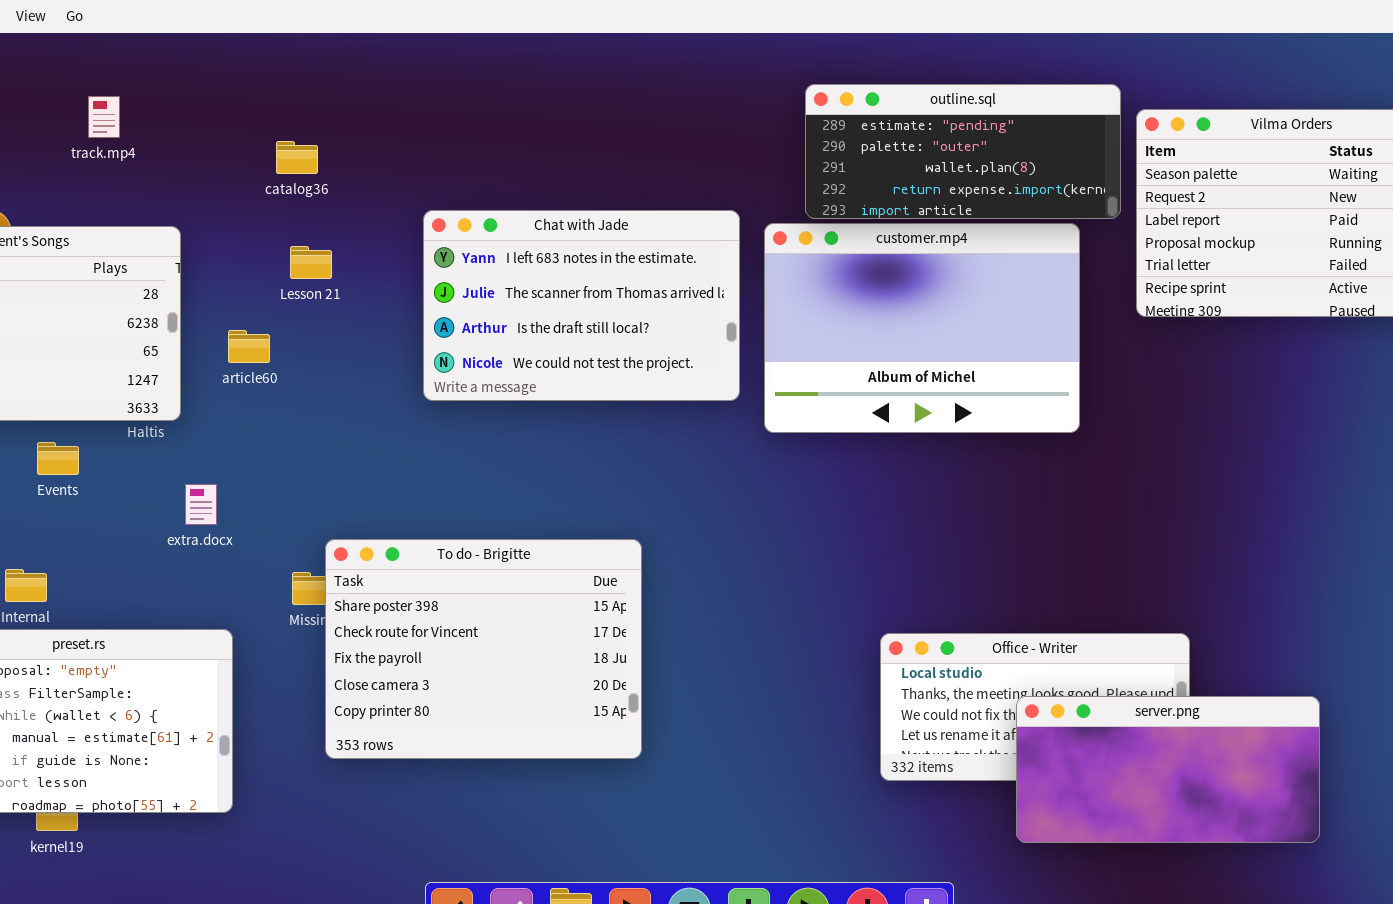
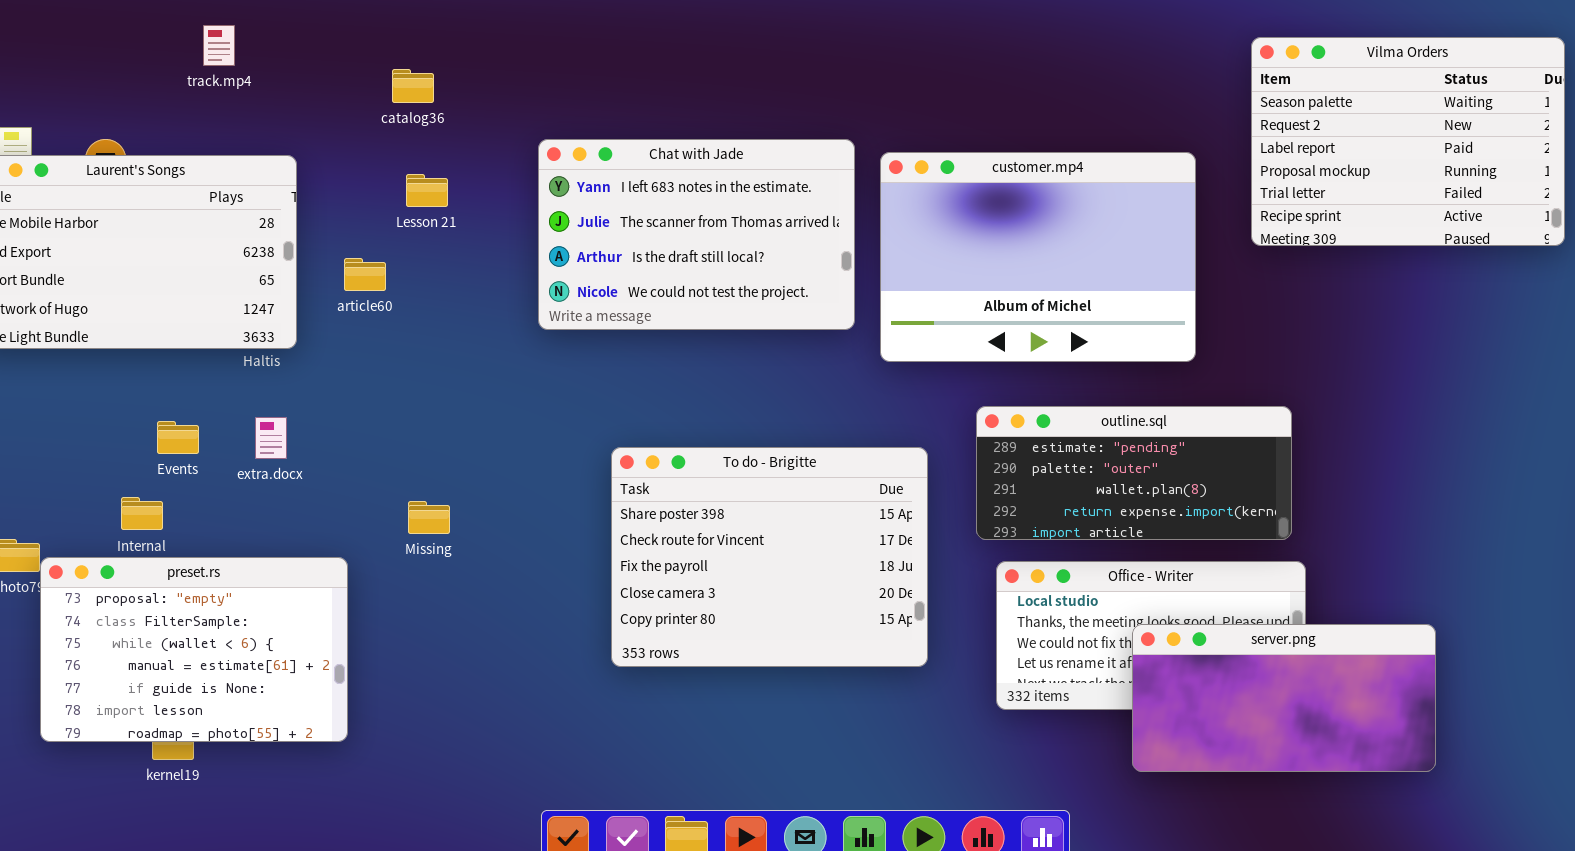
outline.sql: [805,84,1121,219] -> [976,406,1292,540], moved
Events: [37,442,79,475] -> [157,421,199,454], moved
extra.docx: [185,484,217,525] -> [255,417,287,459], moved
To do - Brigitte: [325,539,642,759] -> [611,447,928,667], moved

